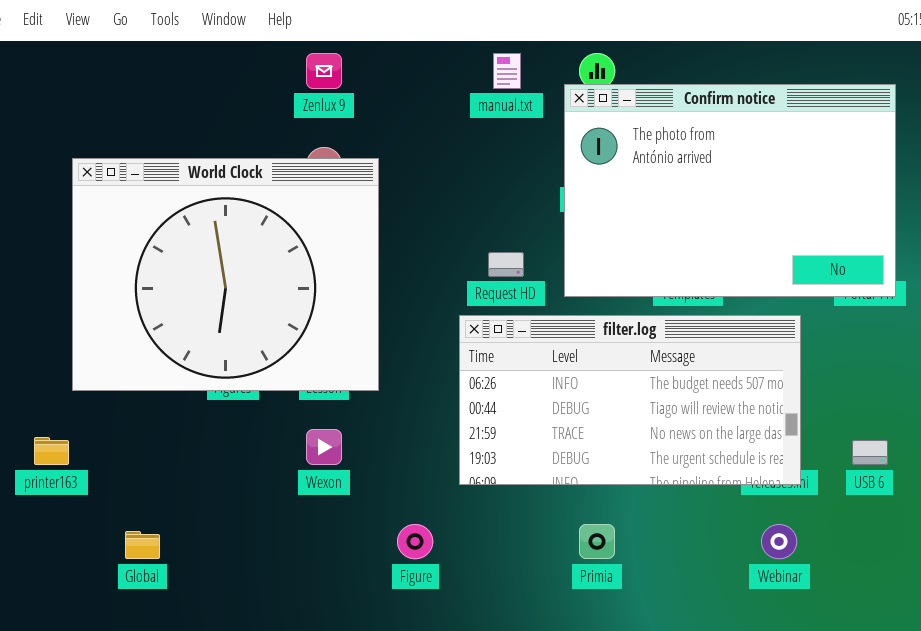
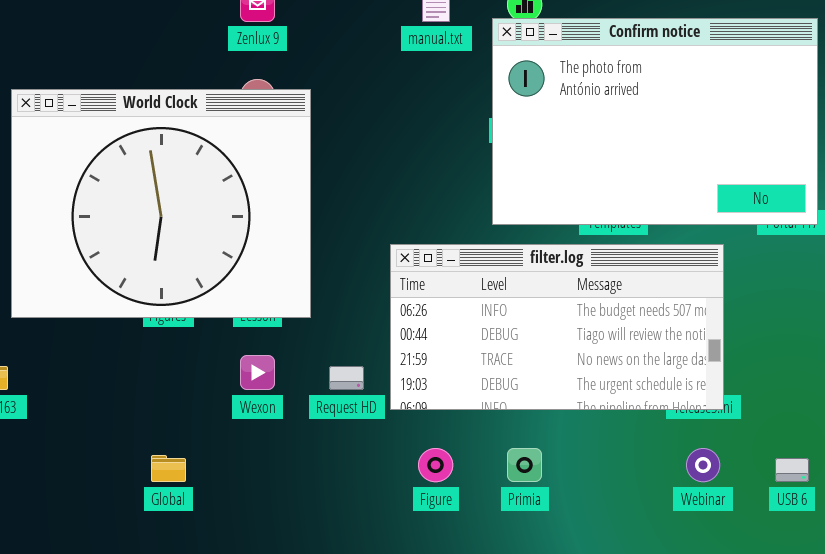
Request HD: [488,252,524,277] -> [329,366,364,390], moved
USB 6: [852,440,888,465] -> [775,458,809,482], moved
Figure: [397,524,433,559] -> [418,448,453,482], moved
Global: [125,531,160,559] -> [151,455,186,482], moved

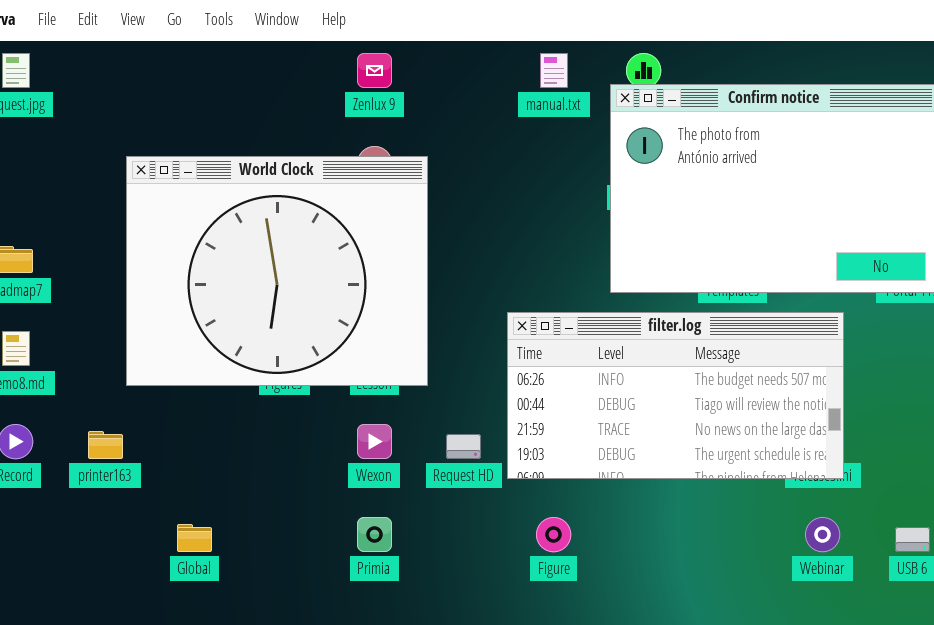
Primia: [507,448,542,482] -> [357,517,392,552], moved
Global: [151,455,186,482] -> [177,524,212,552], moved

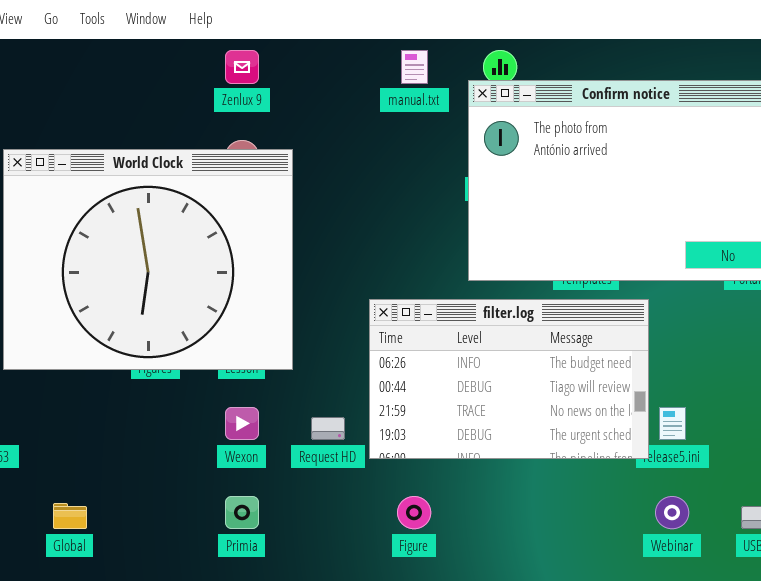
filter.log: [507,312,844,479] -> [369,299,649,459], resized

